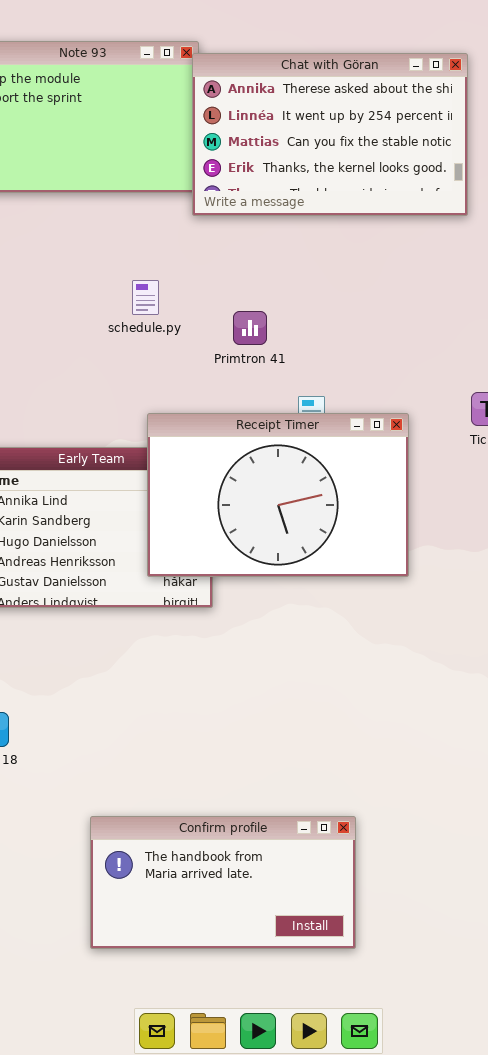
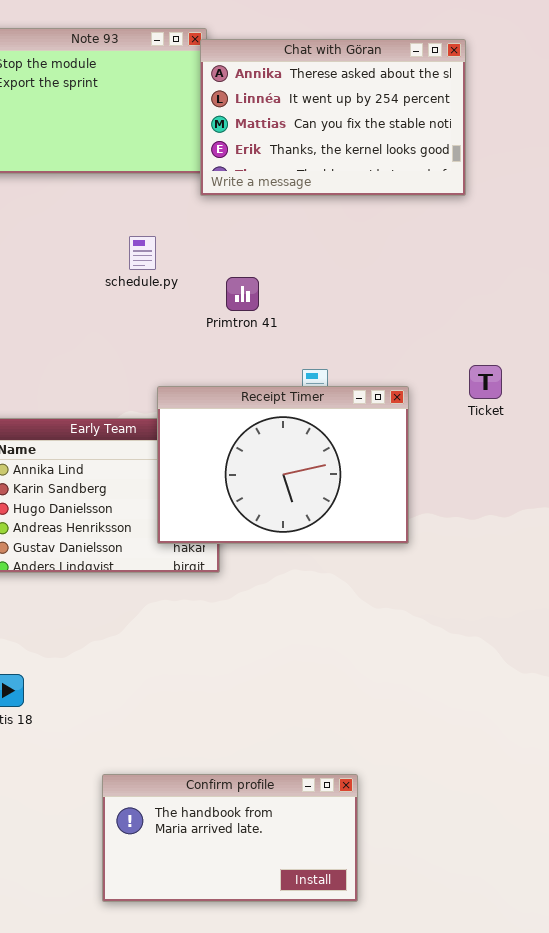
schedule.py: [132,280,159,315] -> [129,236,156,270], moved
Primtron 41: [233,311,267,345] -> [226,277,259,311], moved

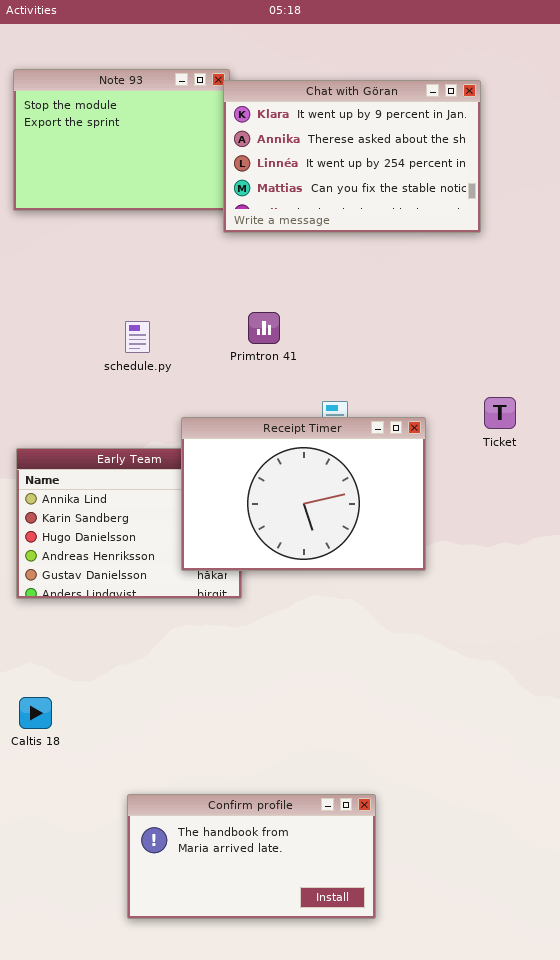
Chat with Göran: [200,39,466,196] -> [223,80,481,233], scrolled up 1 row
schedule.py: [129,236,156,270] -> [125,321,150,353], moved

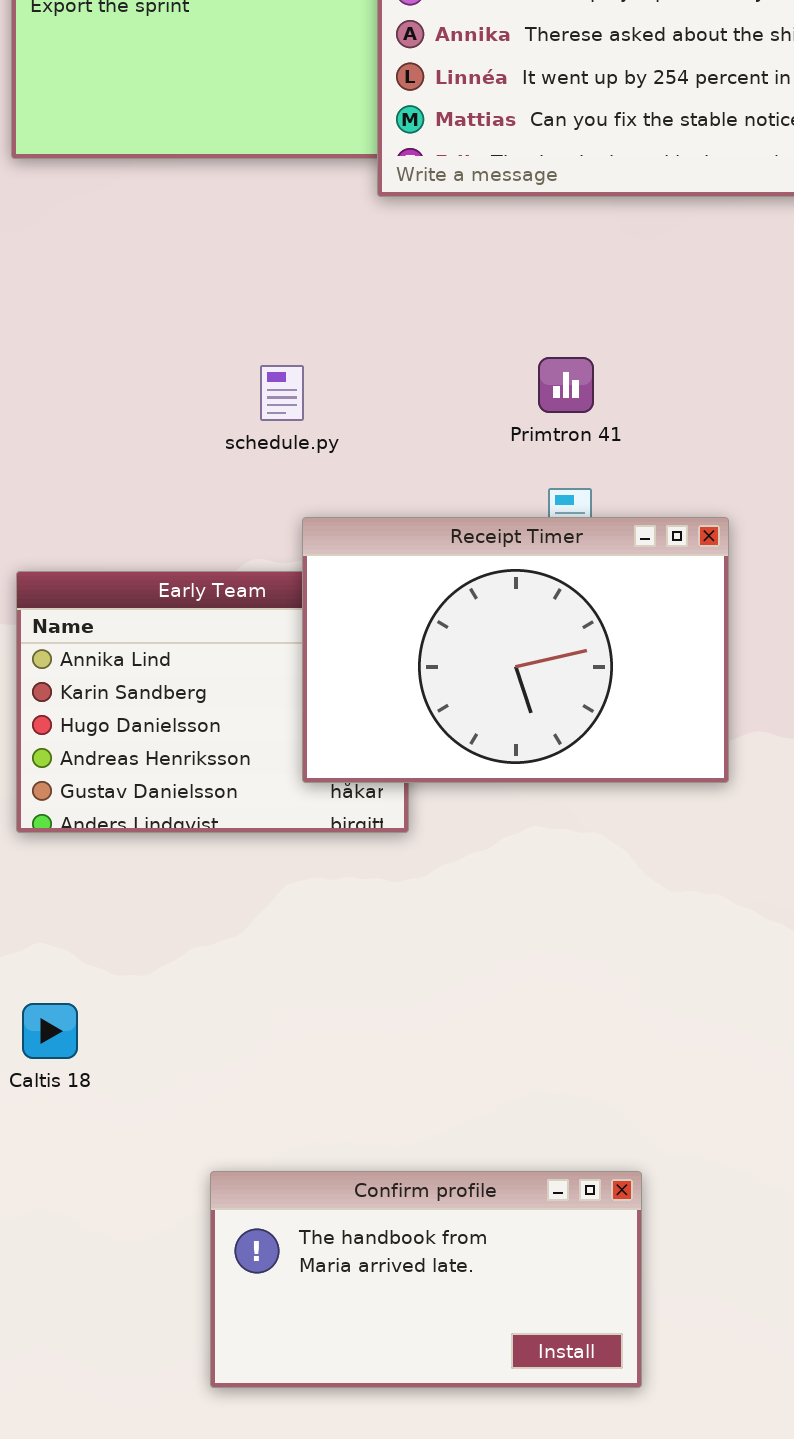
Primtron 41: [248,312,280,344] -> [538,357,594,413], moved
schedule.py: [125,321,150,353] -> [260,365,304,421], moved

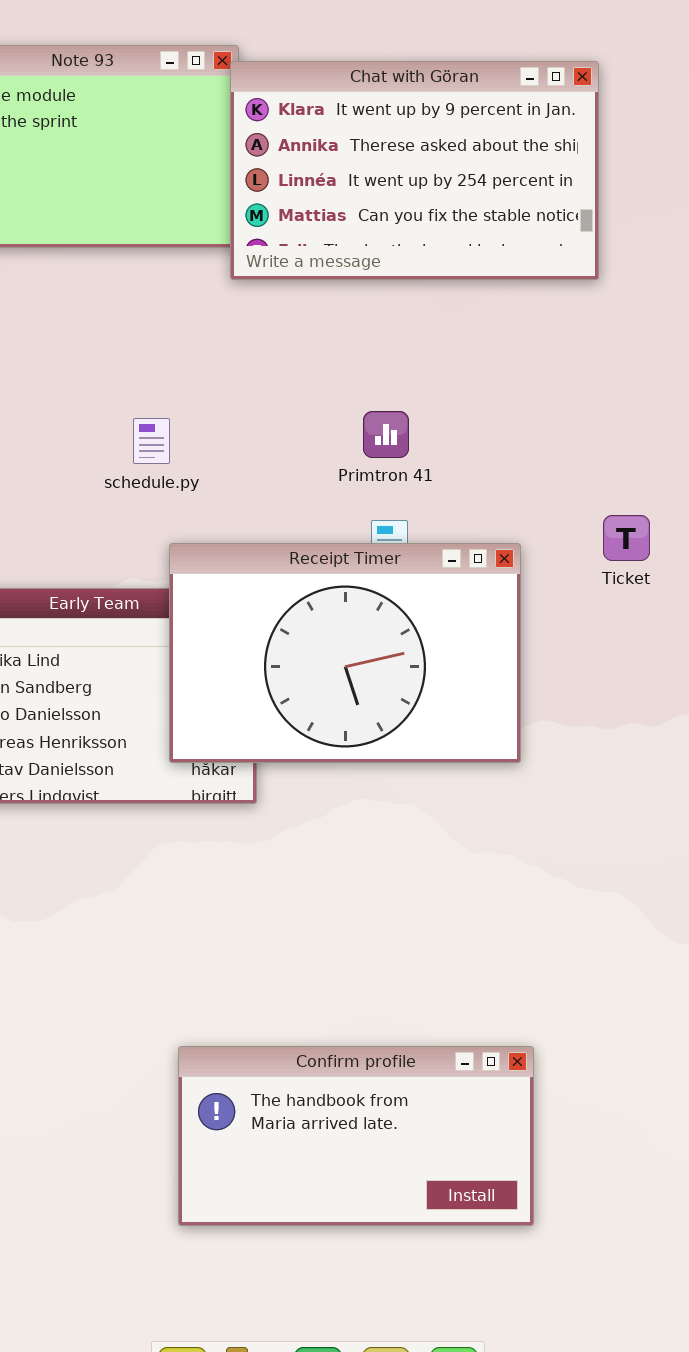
Confirm profile: [210,1171,642,1388] -> [178,1046,534,1226], moved

